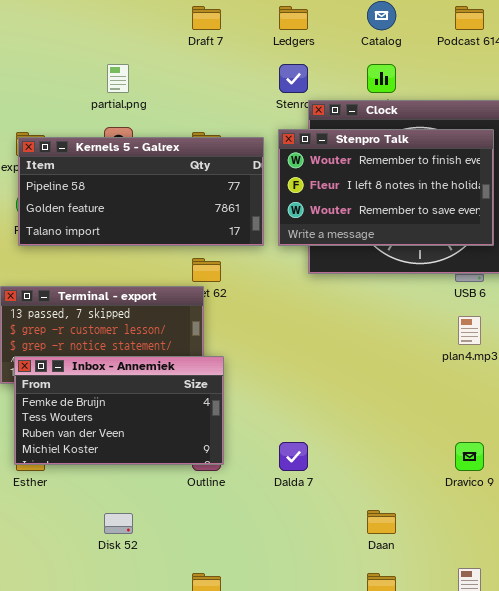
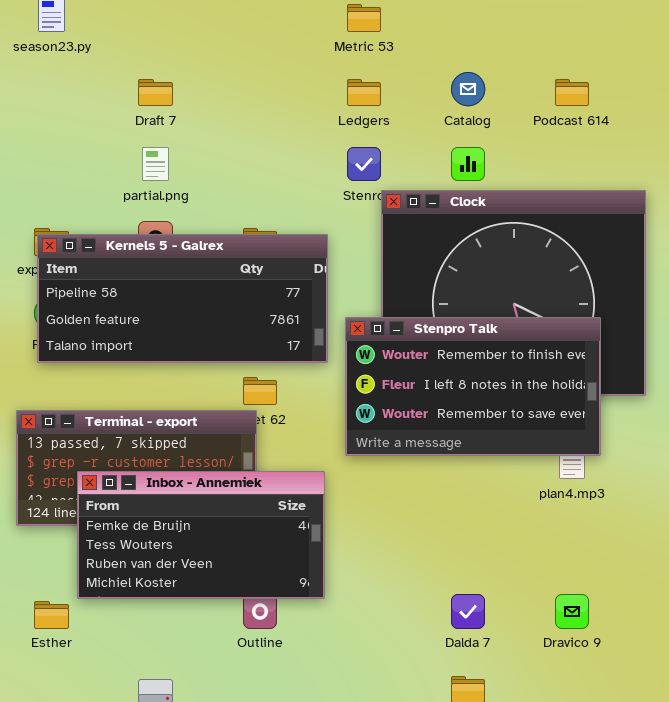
Draft 7: [192,6,221,30] -> [138,79,173,106], moved
Stenpro Talk: [278,129,494,246] -> [345,317,601,456], moved
Inbox - Annemiek: [14,356,224,465] -> [77,471,325,599], moved
Dalda 7: [279,442,308,471] -> [451,594,485,629], moved

